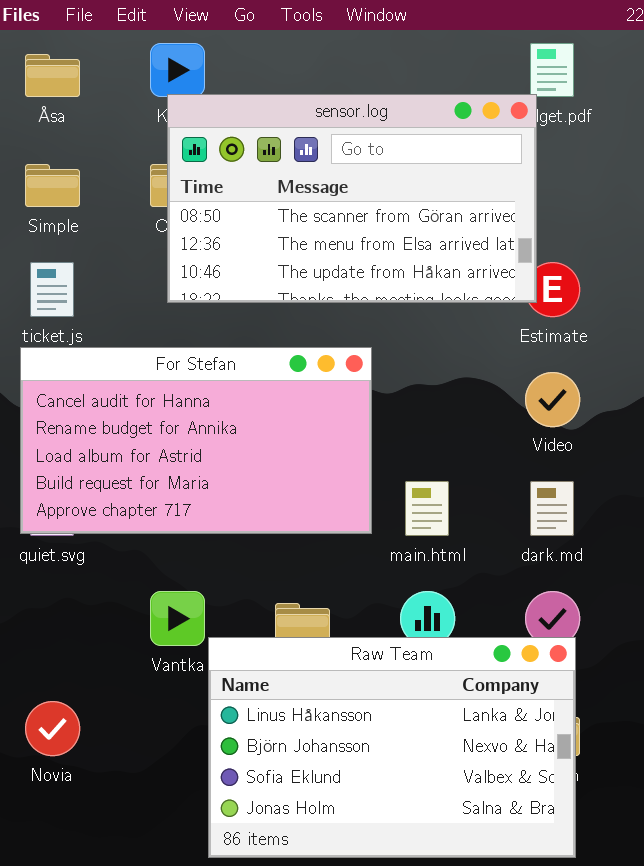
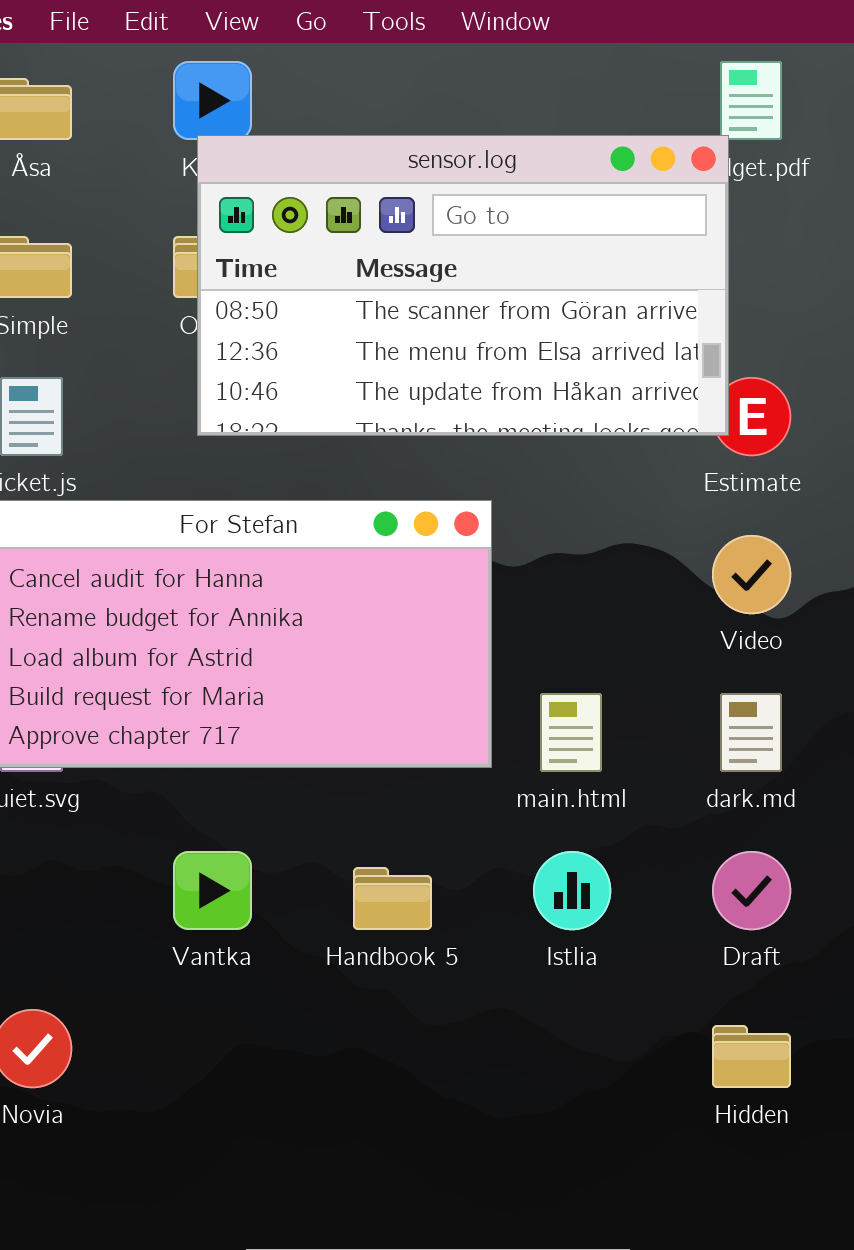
Raw Team: [208,637,576,858] -> none, closed

